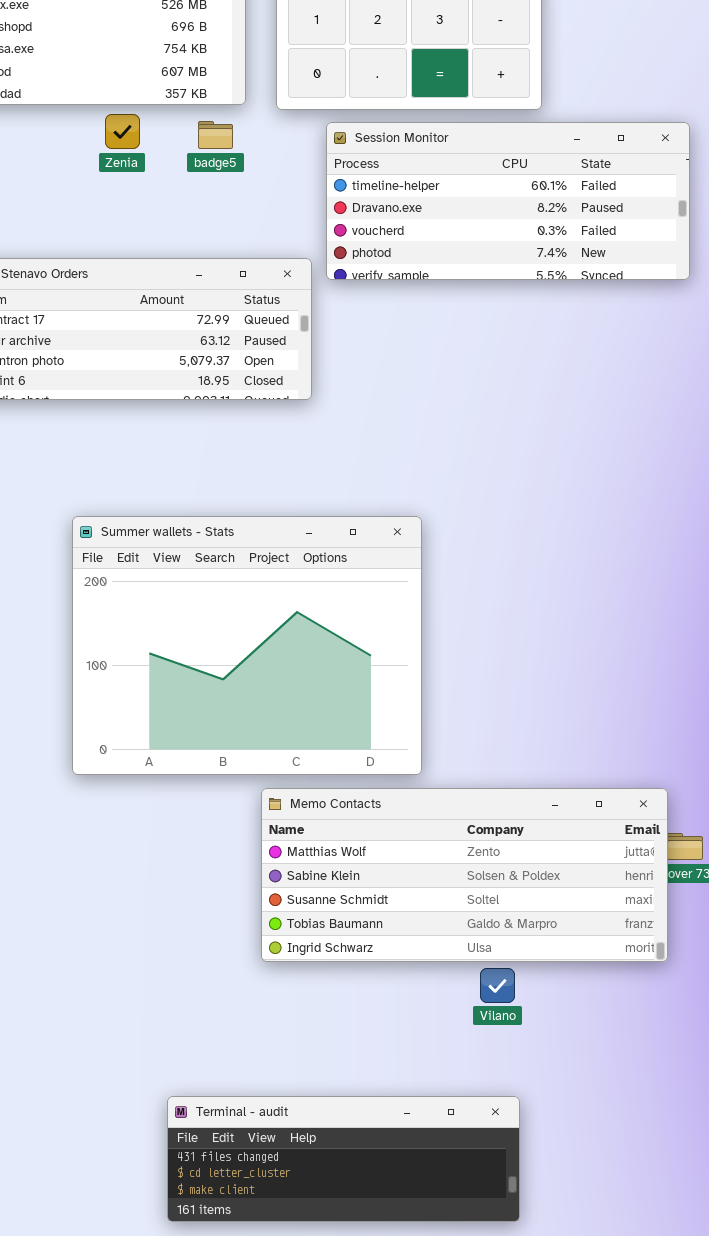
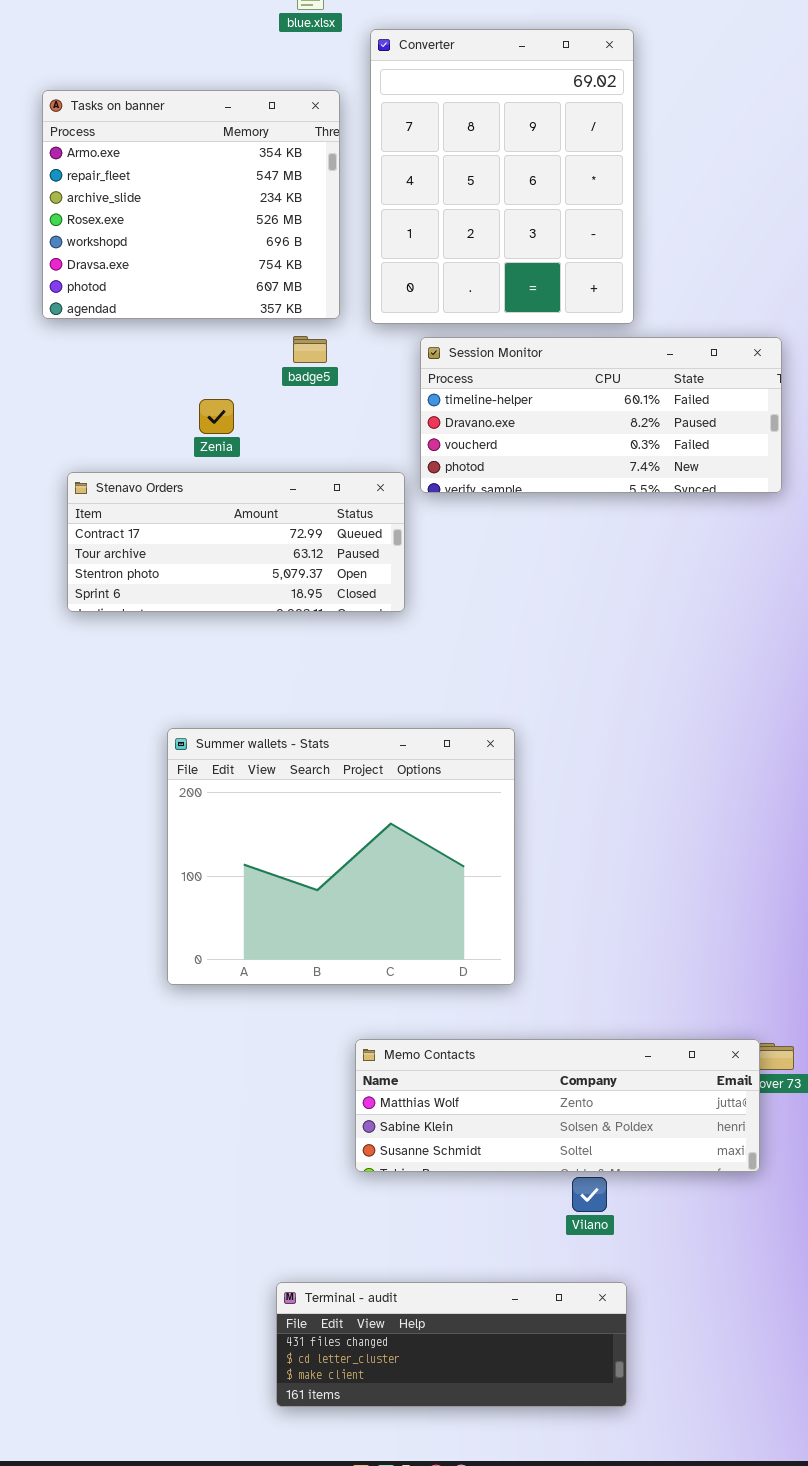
Zenia: [105,114,140,149] -> [199,399,234,434], moved
Memo Contacts: [261,788,668,962] -> [355,1039,760,1172], resized
Terminal - audit: [167,1096,520,1222] -> [276,1282,627,1407], moved

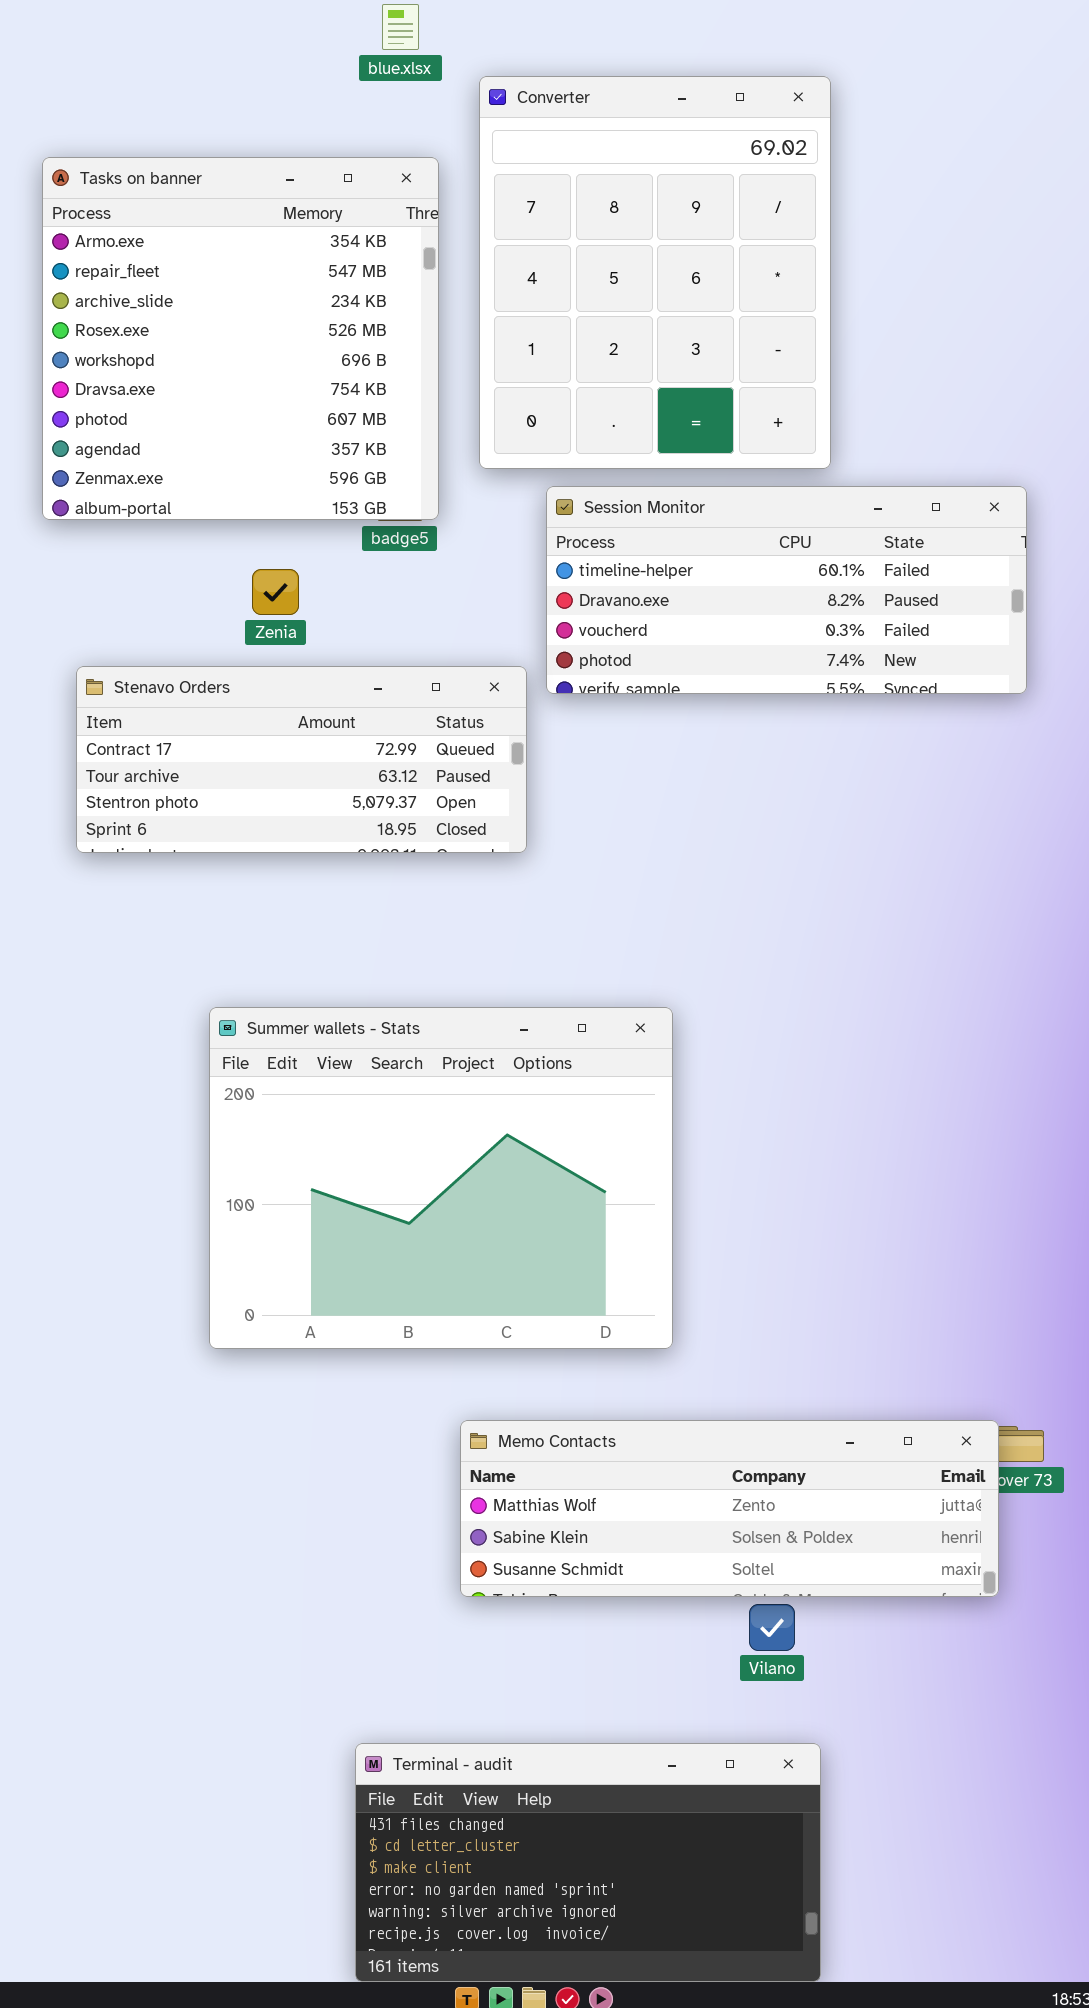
Tasks on banner: [42,90,340,319] -> [42,157,439,520], resized
Terminal - audit: [276,1282,627,1407] -> [355,1743,821,1982], resized

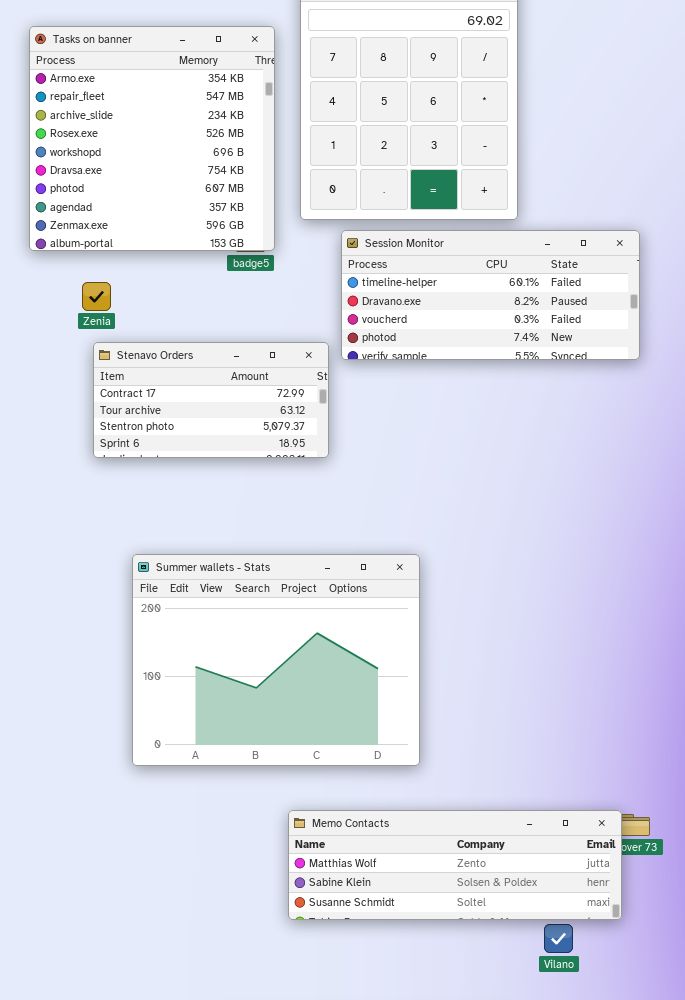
Zenia: [252,569,299,615] -> [82,282,111,311], moved
Stenavo Orders: [76,666,527,853] -> [93,342,329,458], resized
Vilano: [749,1604,795,1651] -> [544,924,573,953], moved

